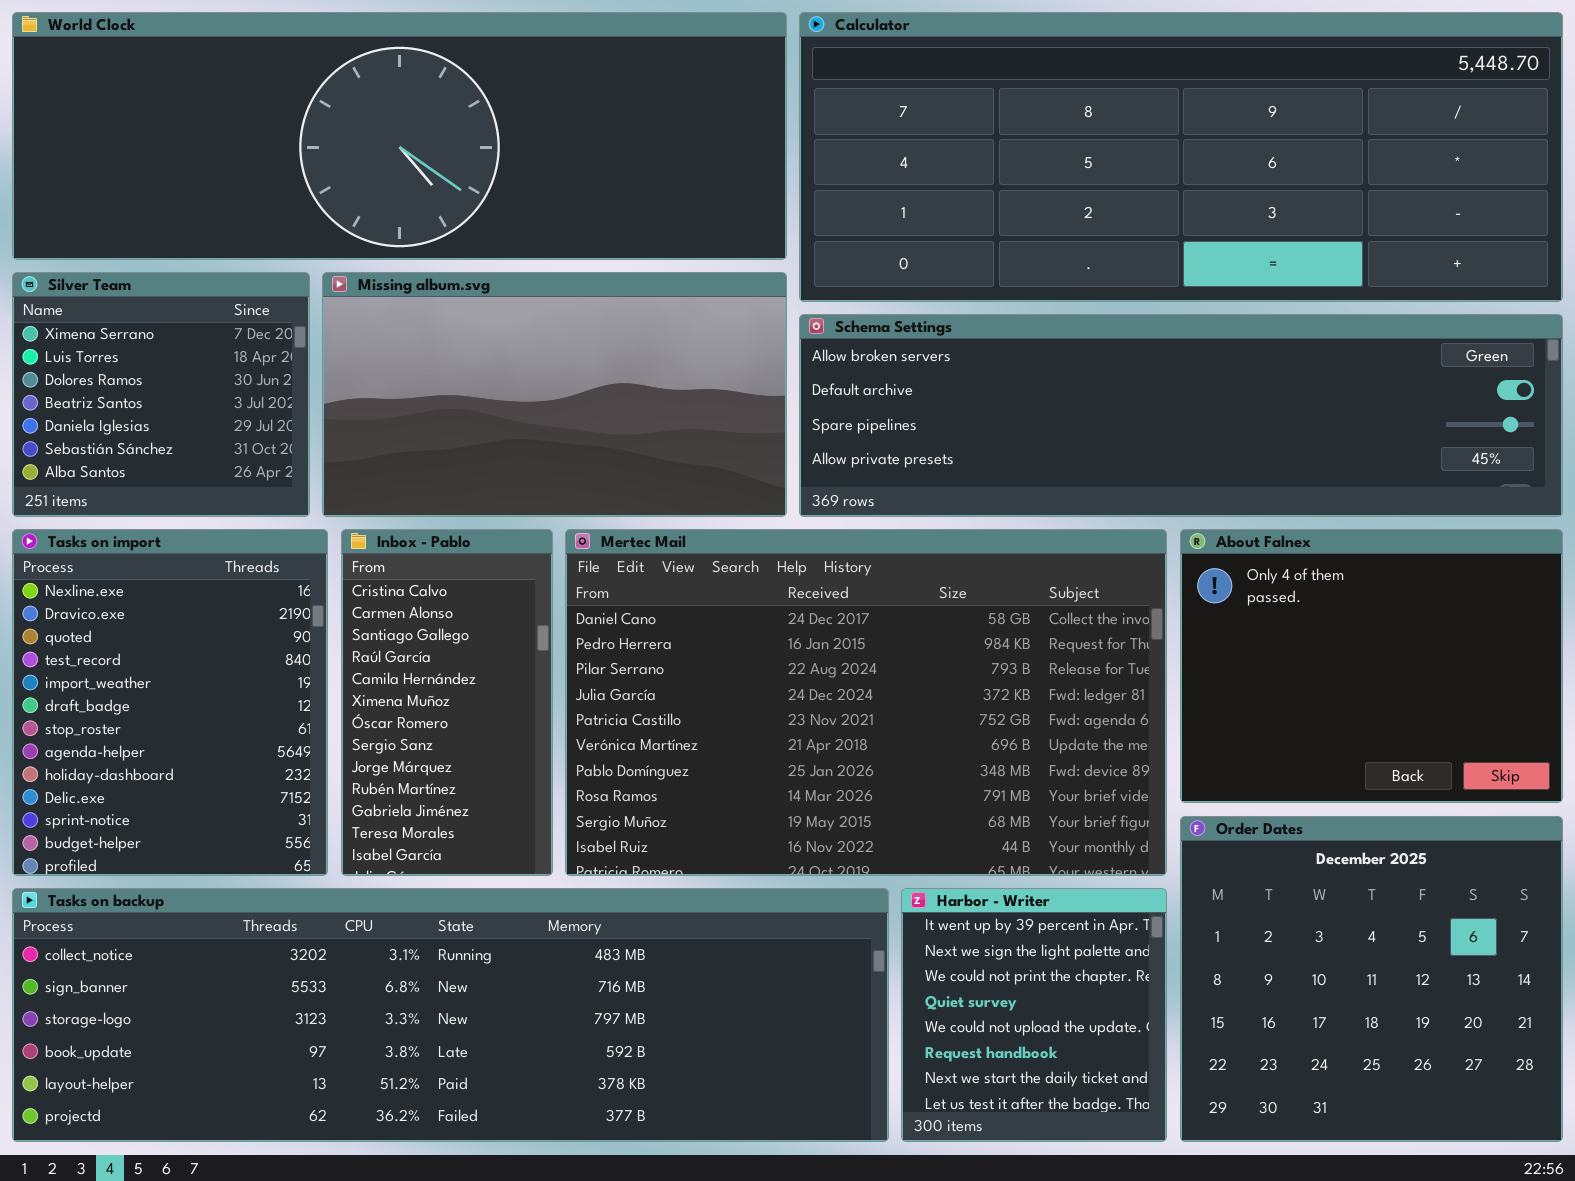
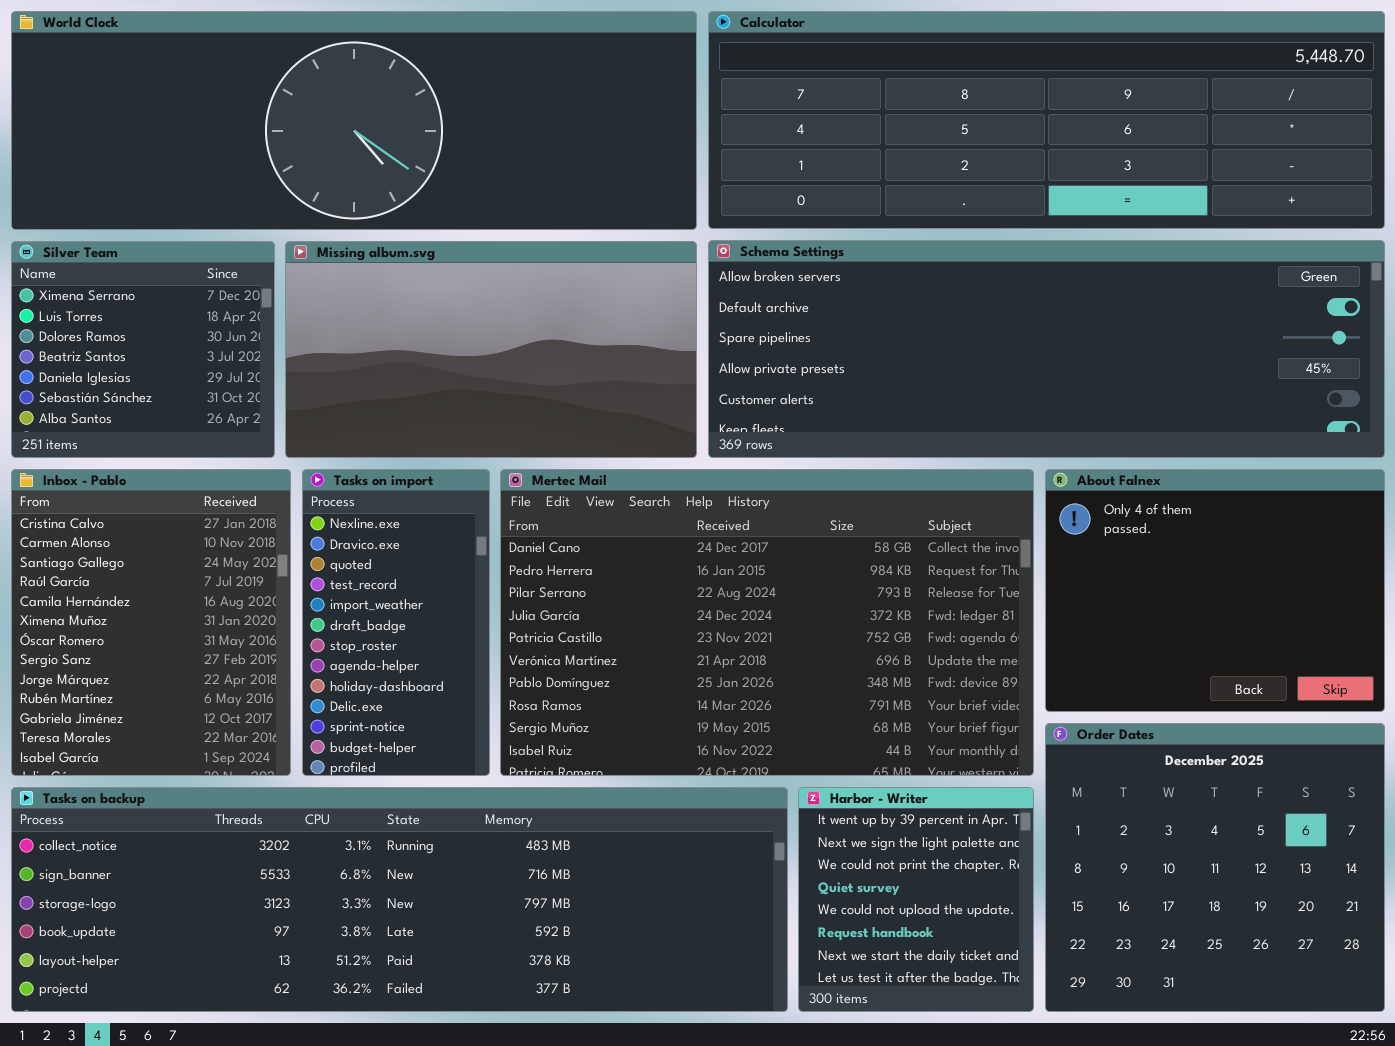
Calculator: [799,12,1563,302] -> [708,11,1385,229], resized
Schema Settings: [799,314,1563,517] -> [708,240,1385,458], resized
Tasks on import: [12,529,328,876] -> [302,469,490,776], moved, resized
Inbox - Pablo: [341,529,553,876] -> [11,469,291,776], moved, resized

